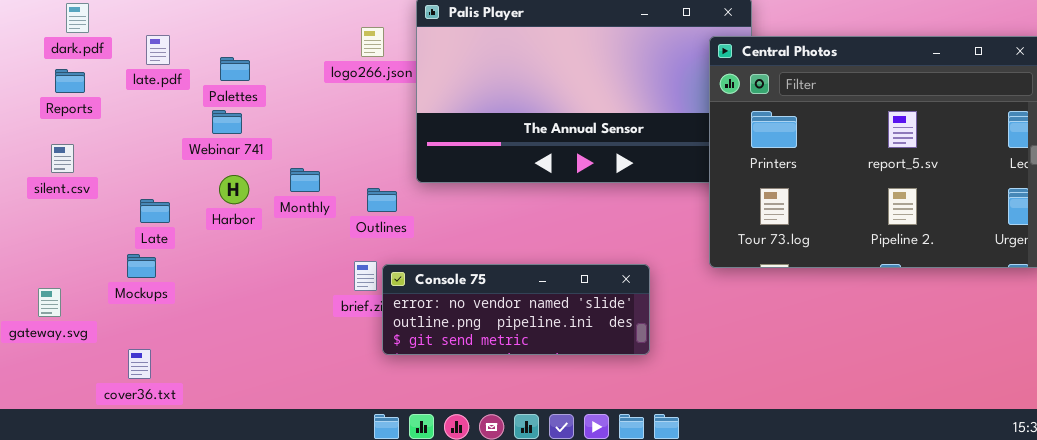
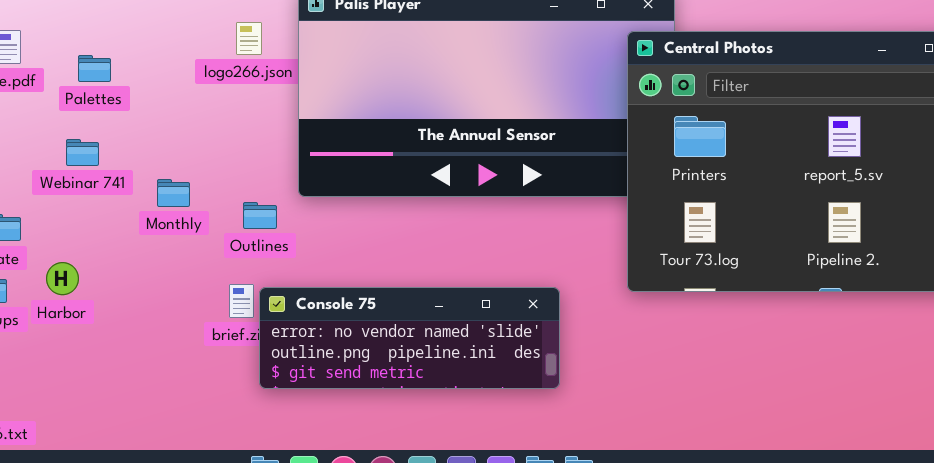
Webinar 741: [212,110,242,134] -> [66,139,99,166], moved
Harbor: [219,175,249,204] -> [46,262,79,295], moved

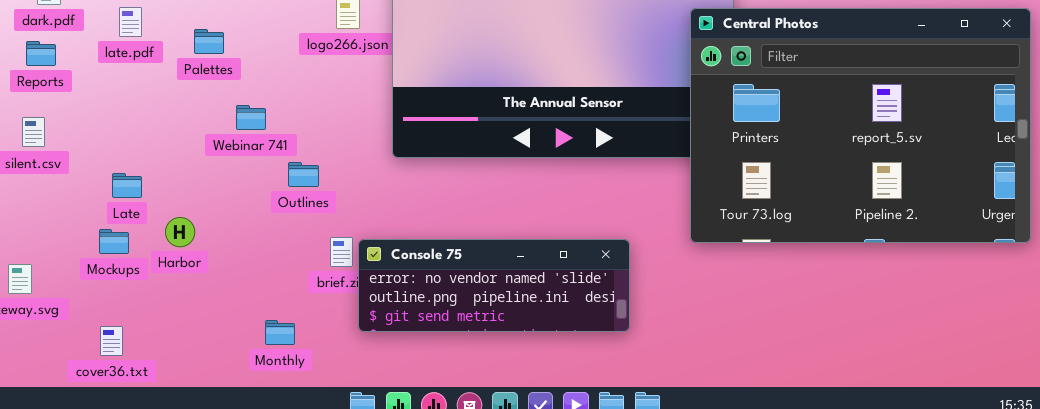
Webinar 741: [66,139,99,166] -> [236,105,266,130], moved
Monthly: [157,179,190,207] -> [265,320,295,345], moved
Outlines: [243,202,277,229] -> [288,162,319,187], moved

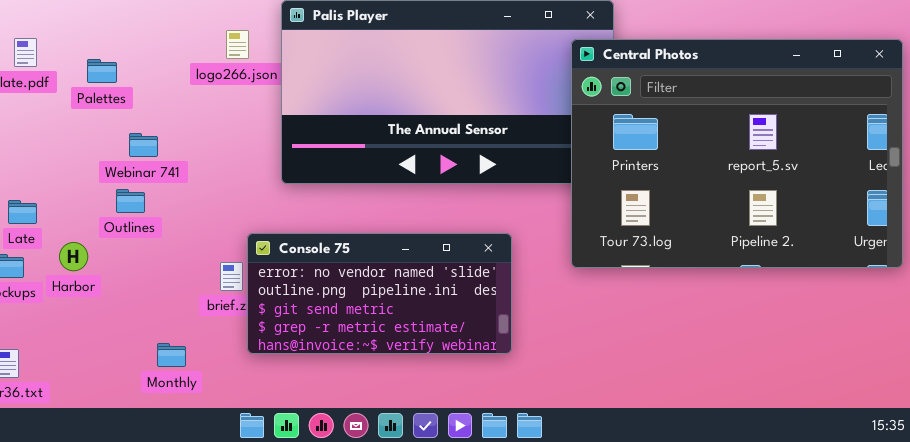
Outlines: [288,162,319,187] -> [116,189,145,213], moved
Console 75: [358,239,630,332] -> [247,233,512,354], resized

